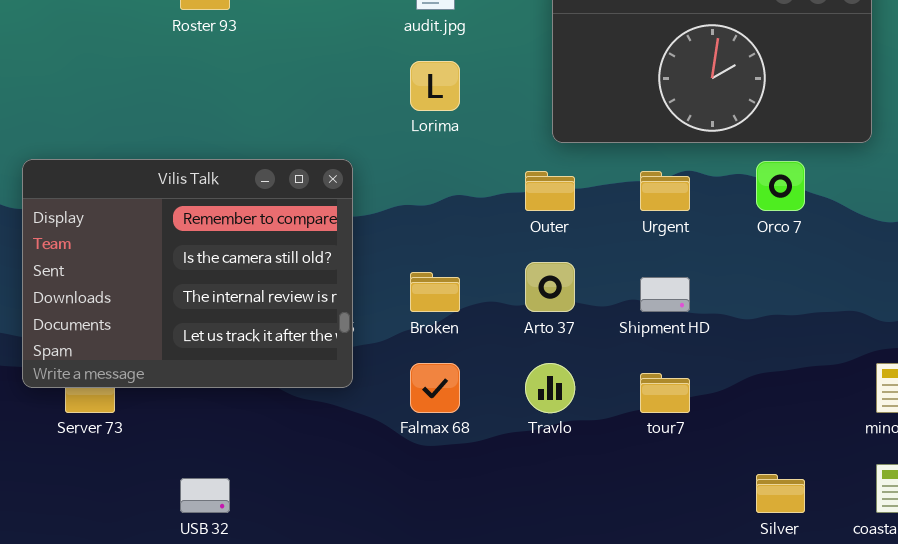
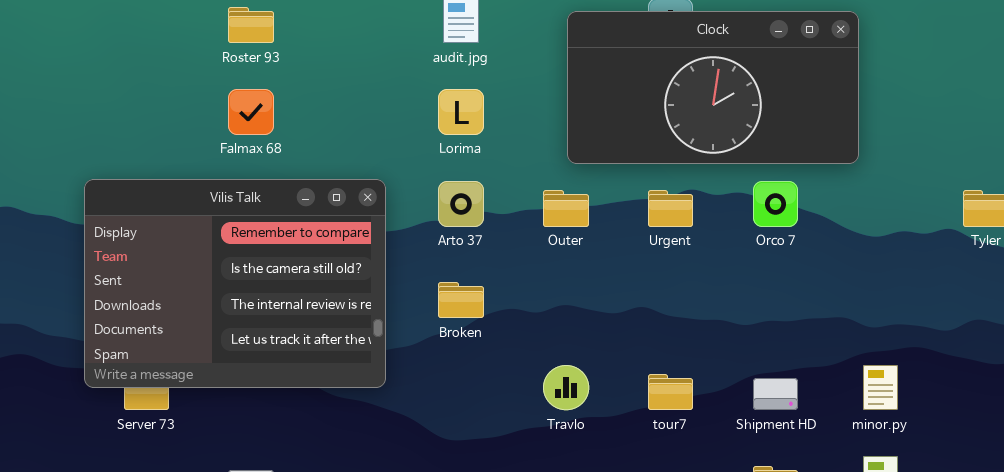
Arto 37: [525,262,575,312] -> [438,181,484,227], moved
Shipment HD: [640,277,690,312] -> [753,378,798,410], moved
Falmax 68: [410,363,460,413] -> [228,89,274,135], moved

